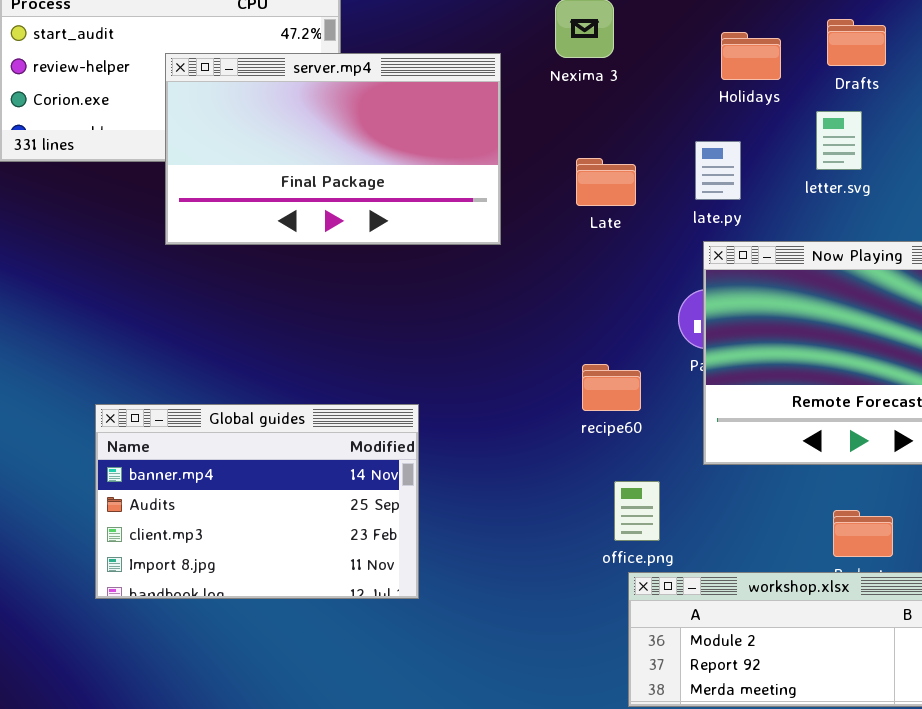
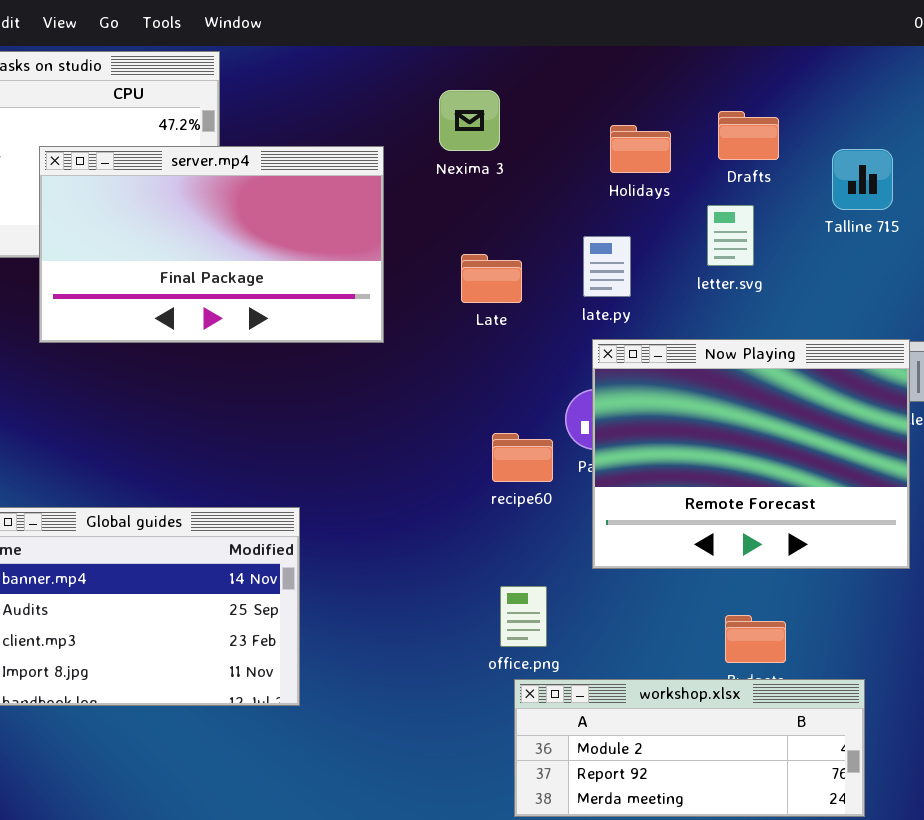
recipe60: [582,364,641,411] -> [492,433,553,482], moved

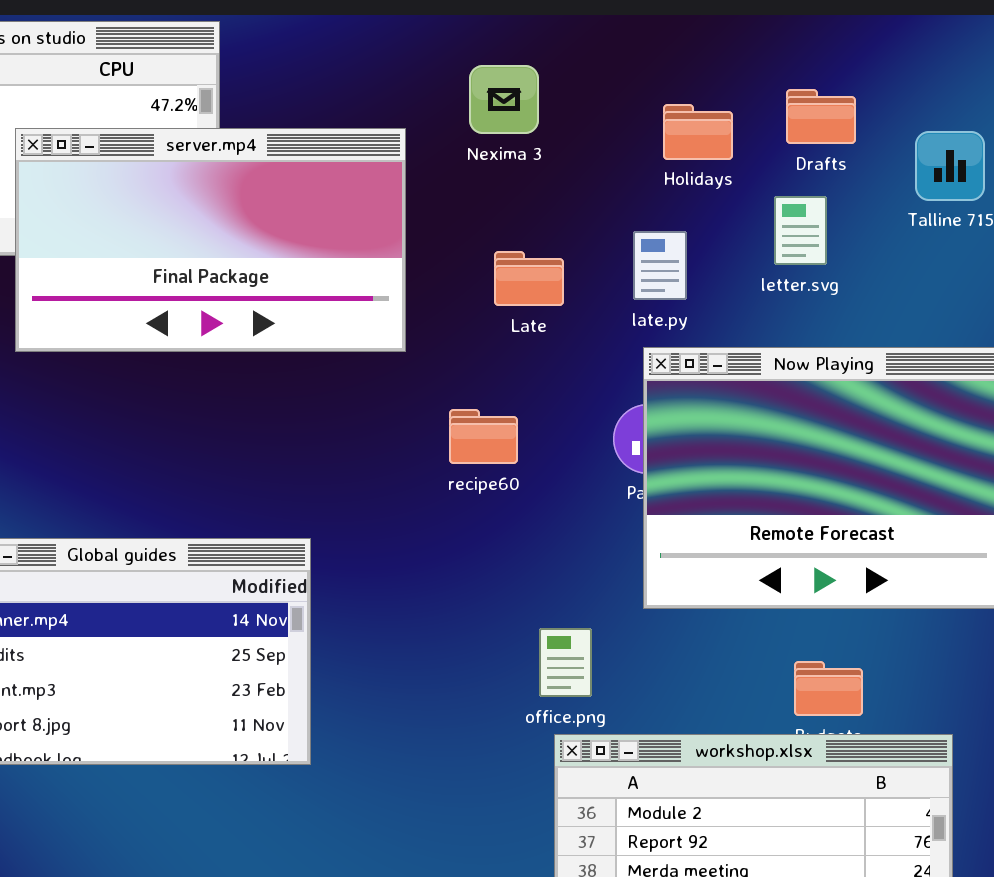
recipe60: [492,433,553,482] -> [449,409,518,464], moved

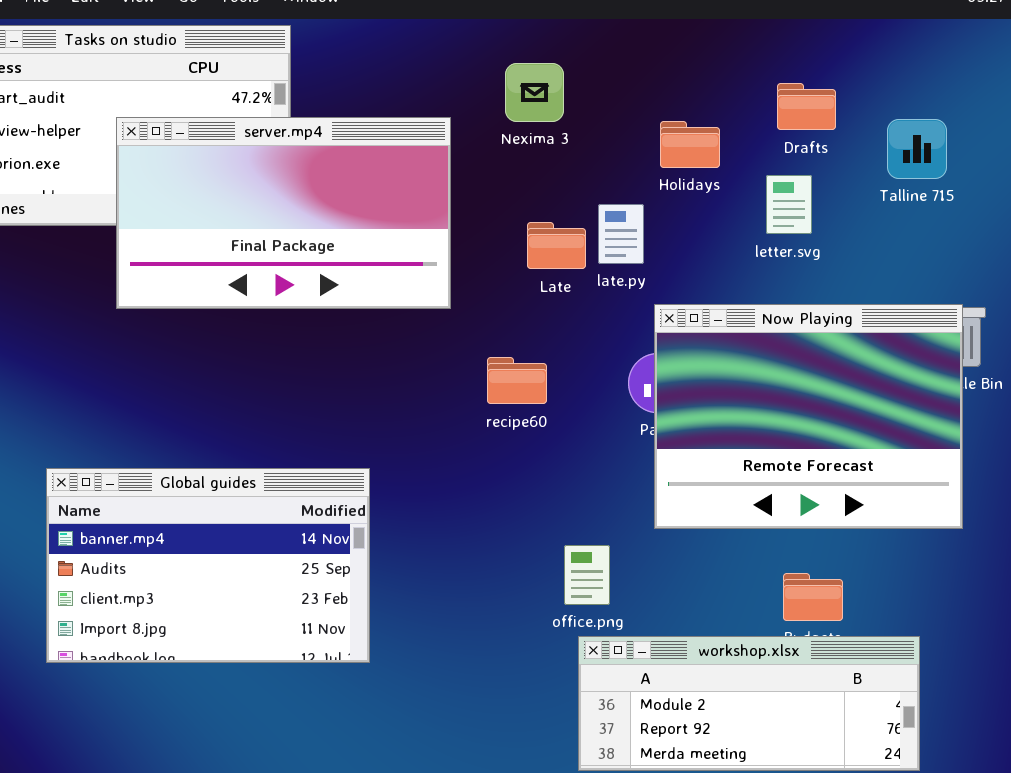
Holidays: [663,104,733,160] -> [660,121,720,168], moved
late.py: [633,231,687,300] -> [598,204,644,264], moved

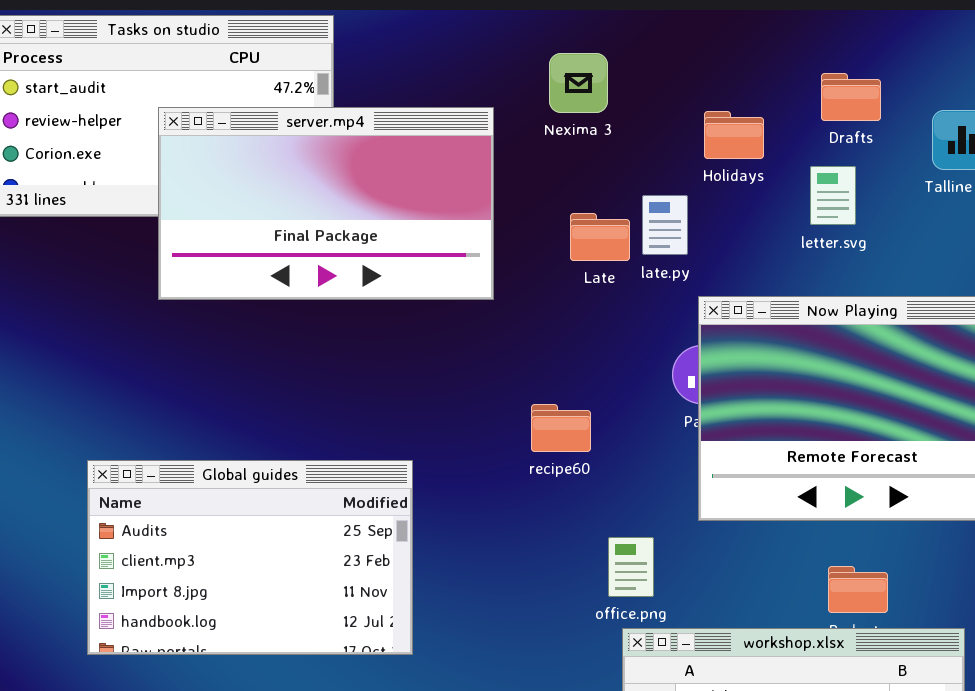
recipe60: [487,357,547,404] -> [531,404,591,452], moved
Global guides: [46,468,370,663] -> [87,460,413,655], scrolled down 1 row

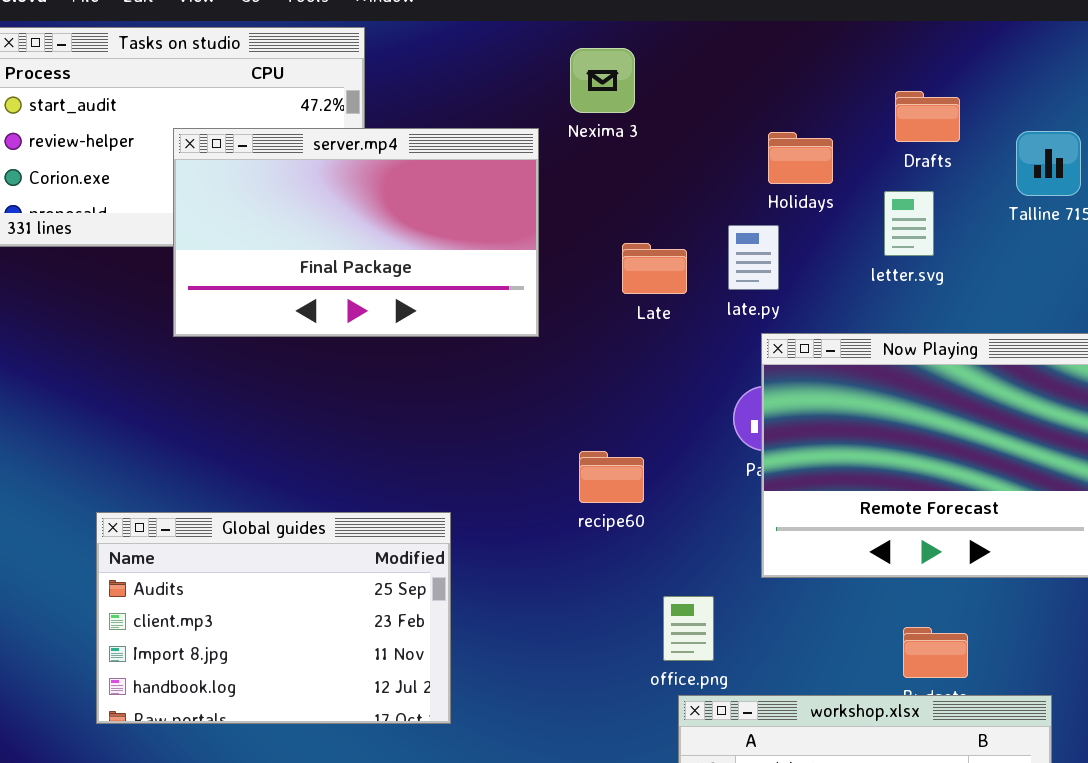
Nexima 3: [549,53,608,113] -> [570,48,635,113], moved
late.py: [642,195,688,255] -> [728,225,779,290], moved

